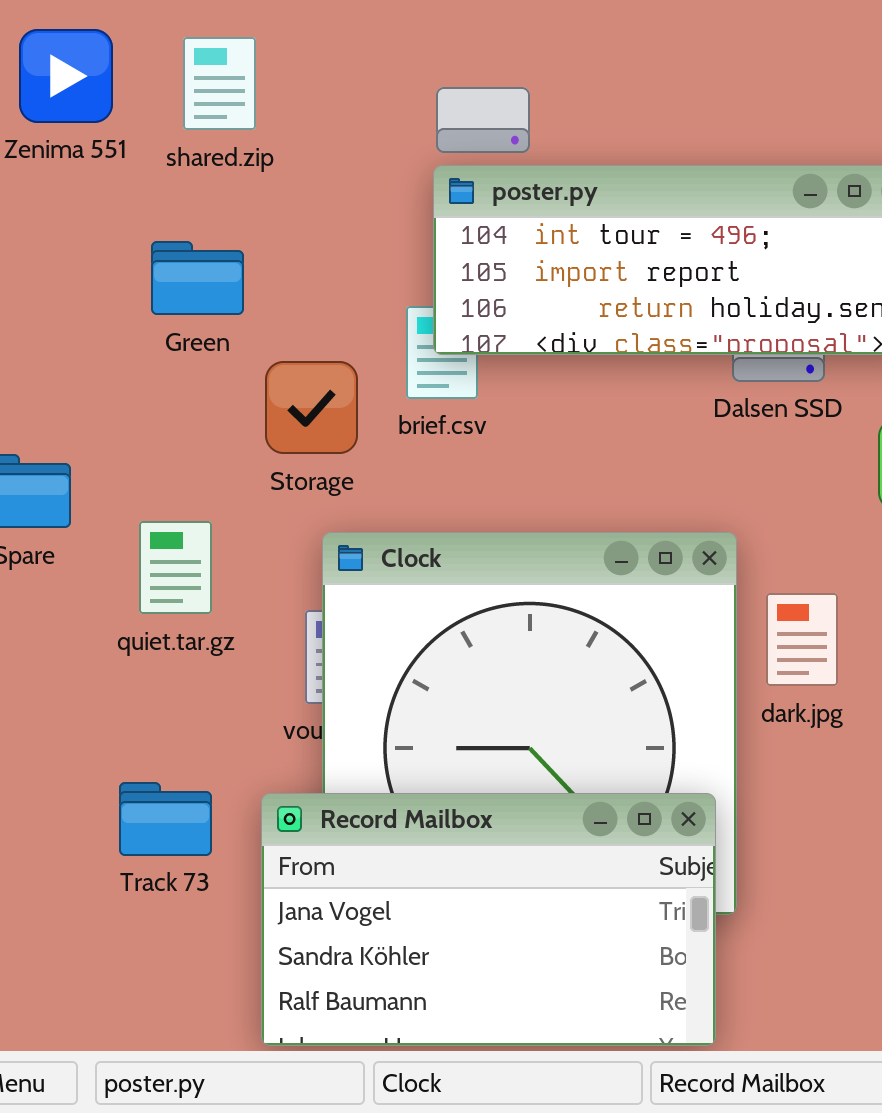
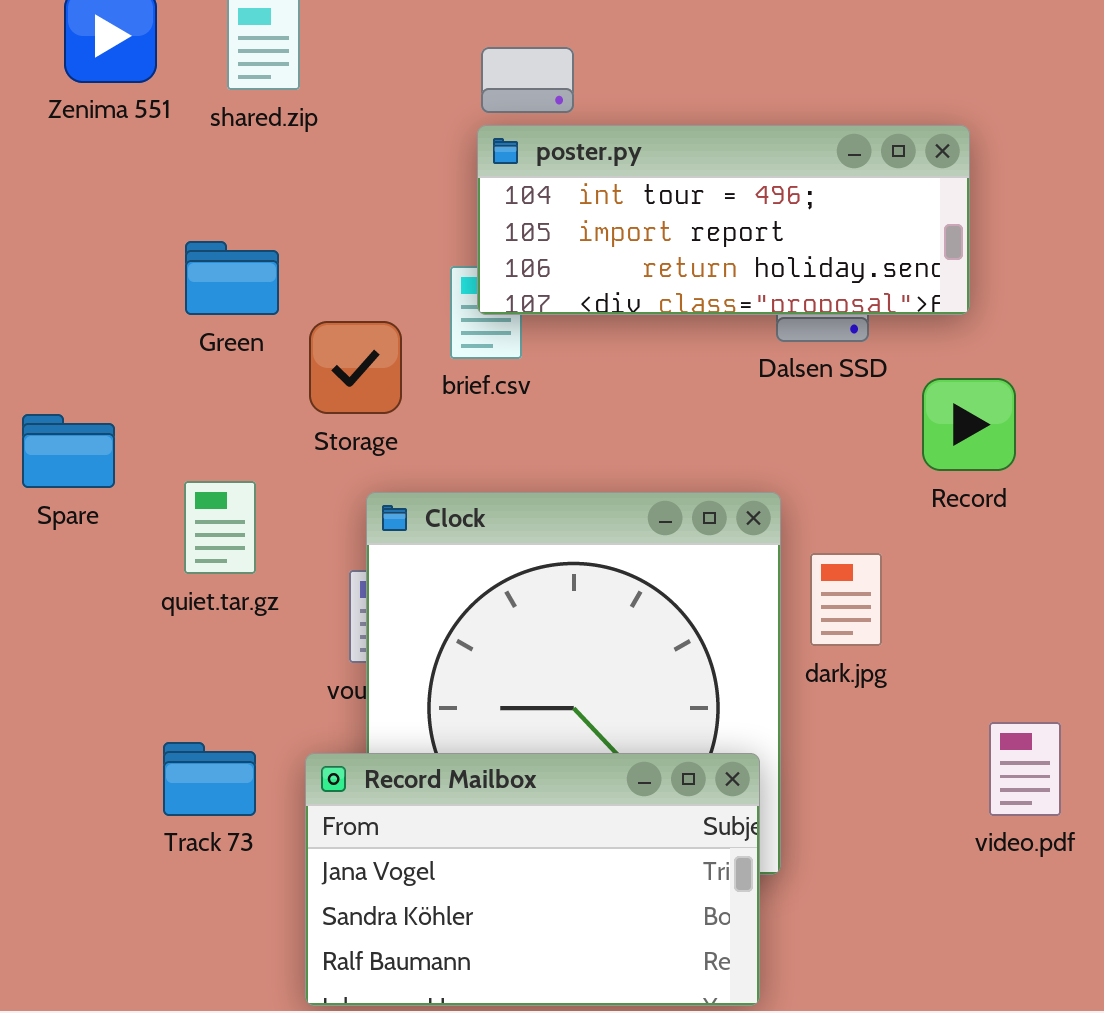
Green: [151,241,244,315] -> [185,241,279,315], moved

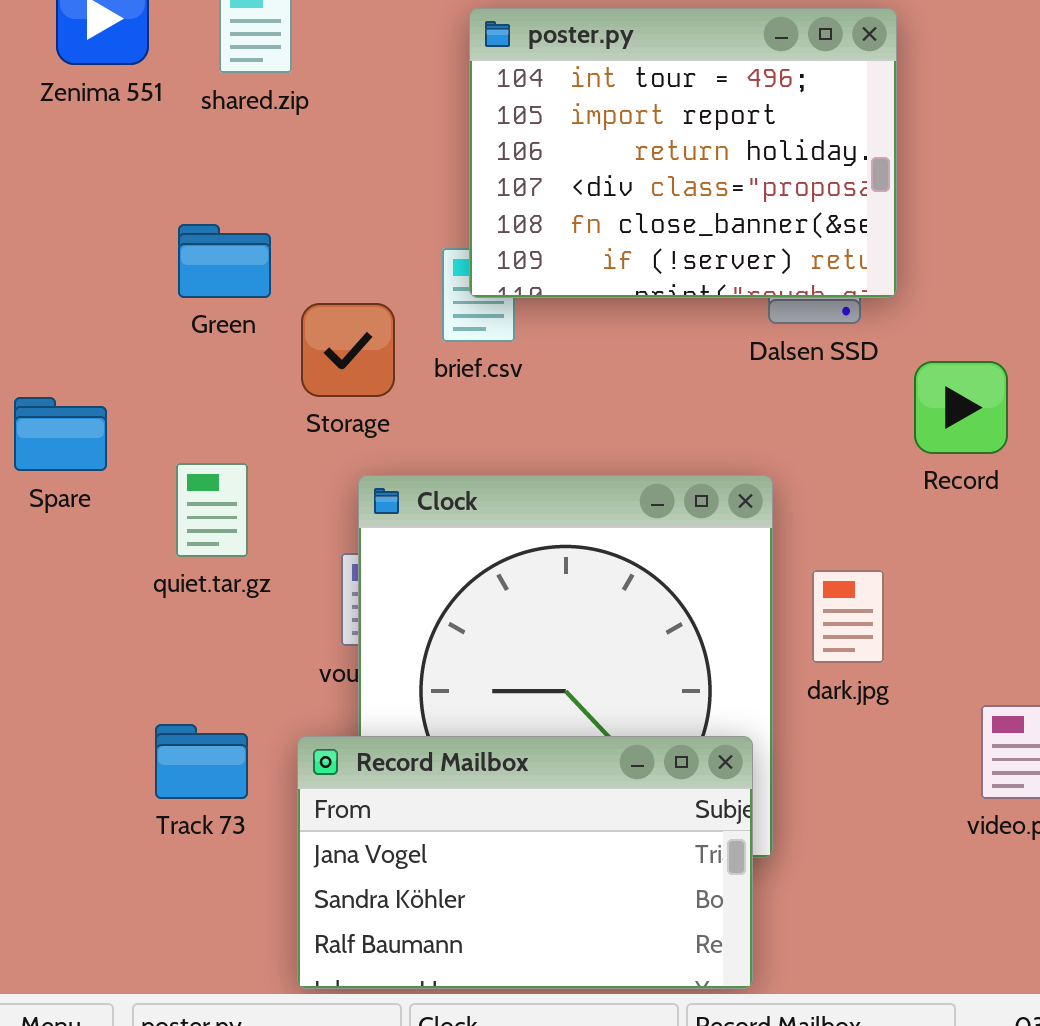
poster.py: [477,125,970,315] -> [469,8,897,298], resized
dark.jpg: [810,553,882,646] -> [812,570,884,663], moved

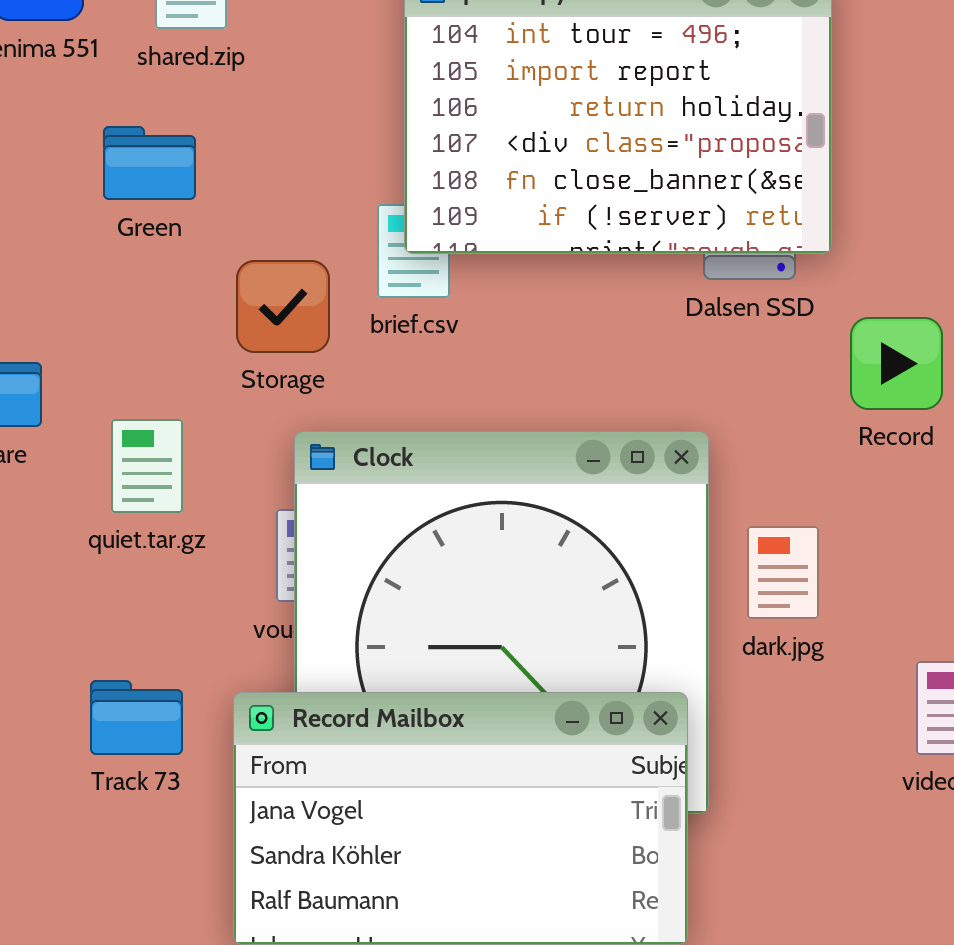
Green: [178,224,271,298] -> [103,126,196,200], moved

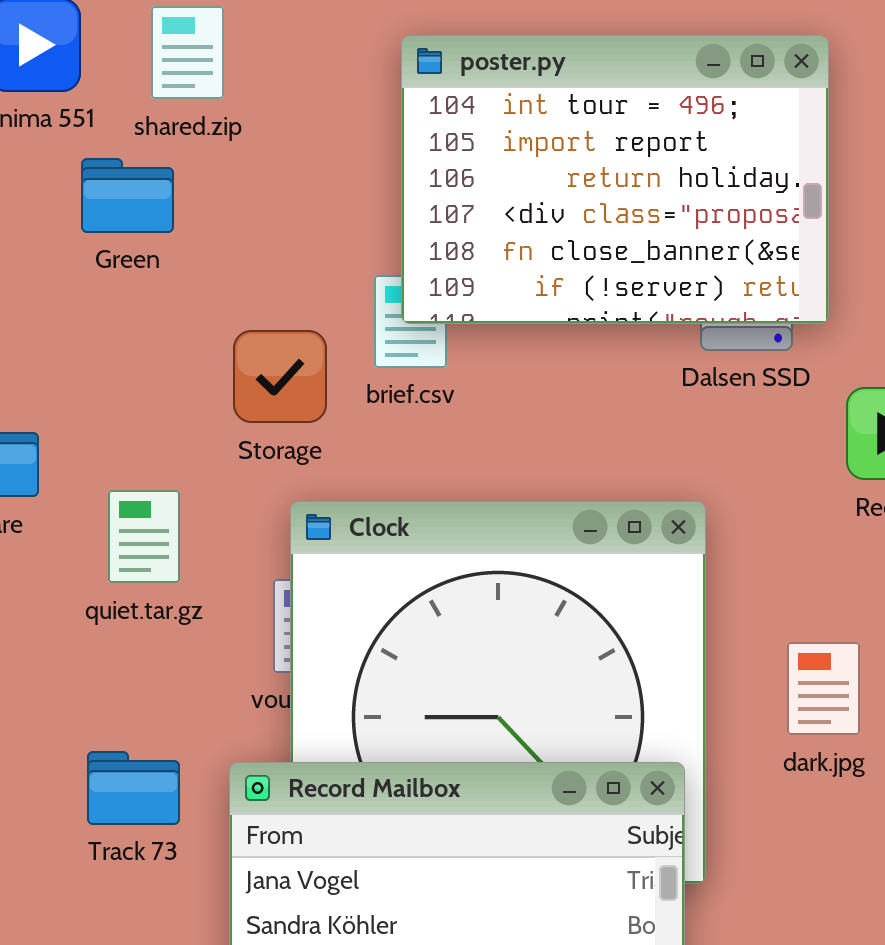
Green: [103,126,196,200] -> [81,158,174,233], moved
dark.jpg: [747,526,819,619] -> [787,642,860,735], moved

